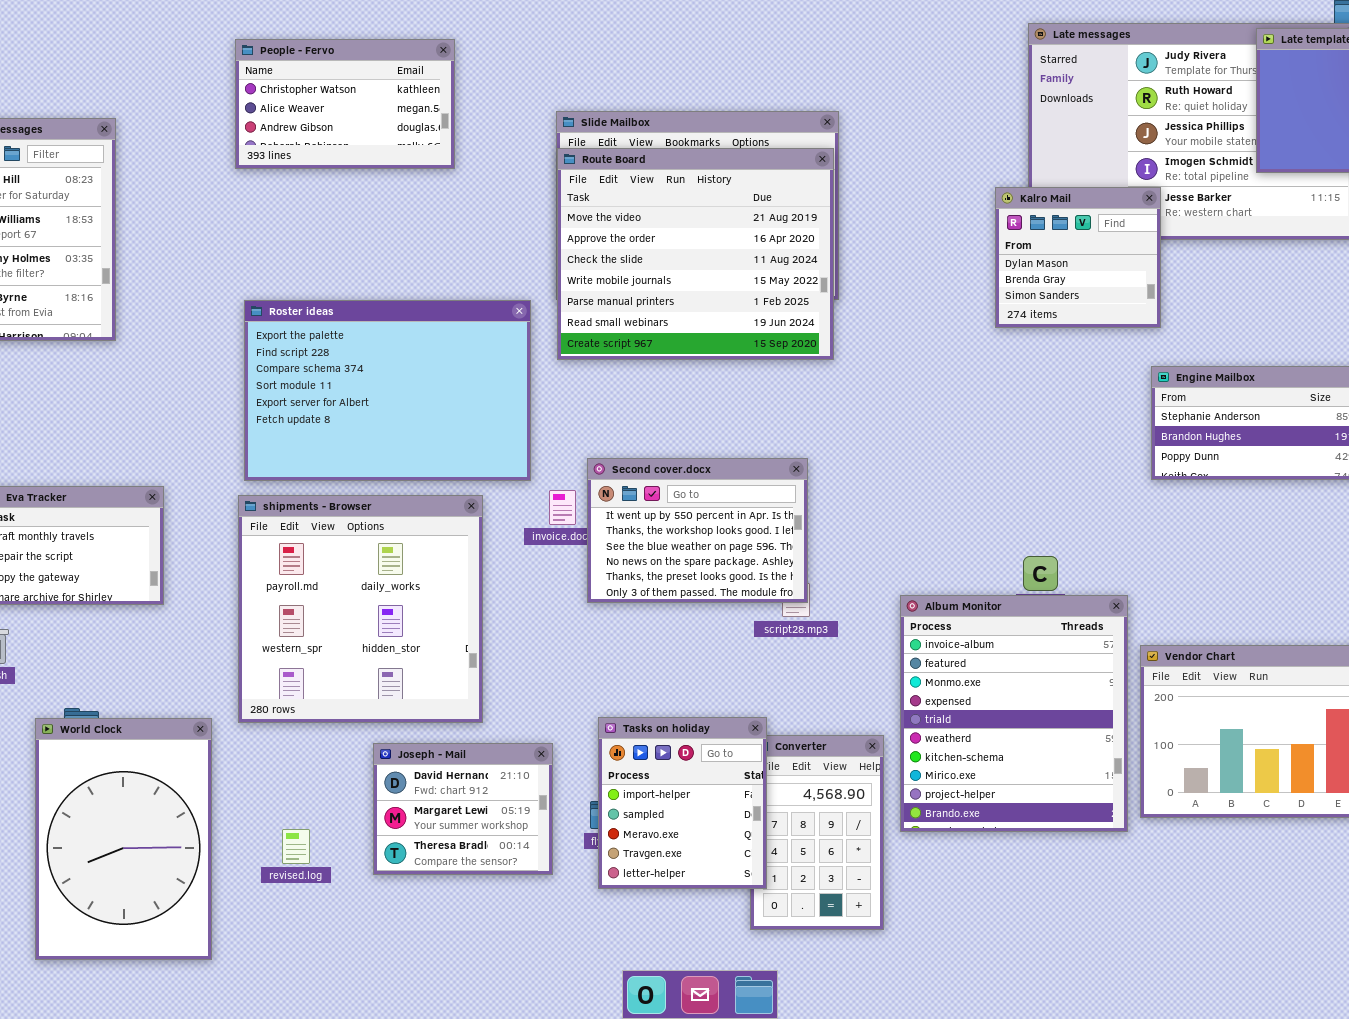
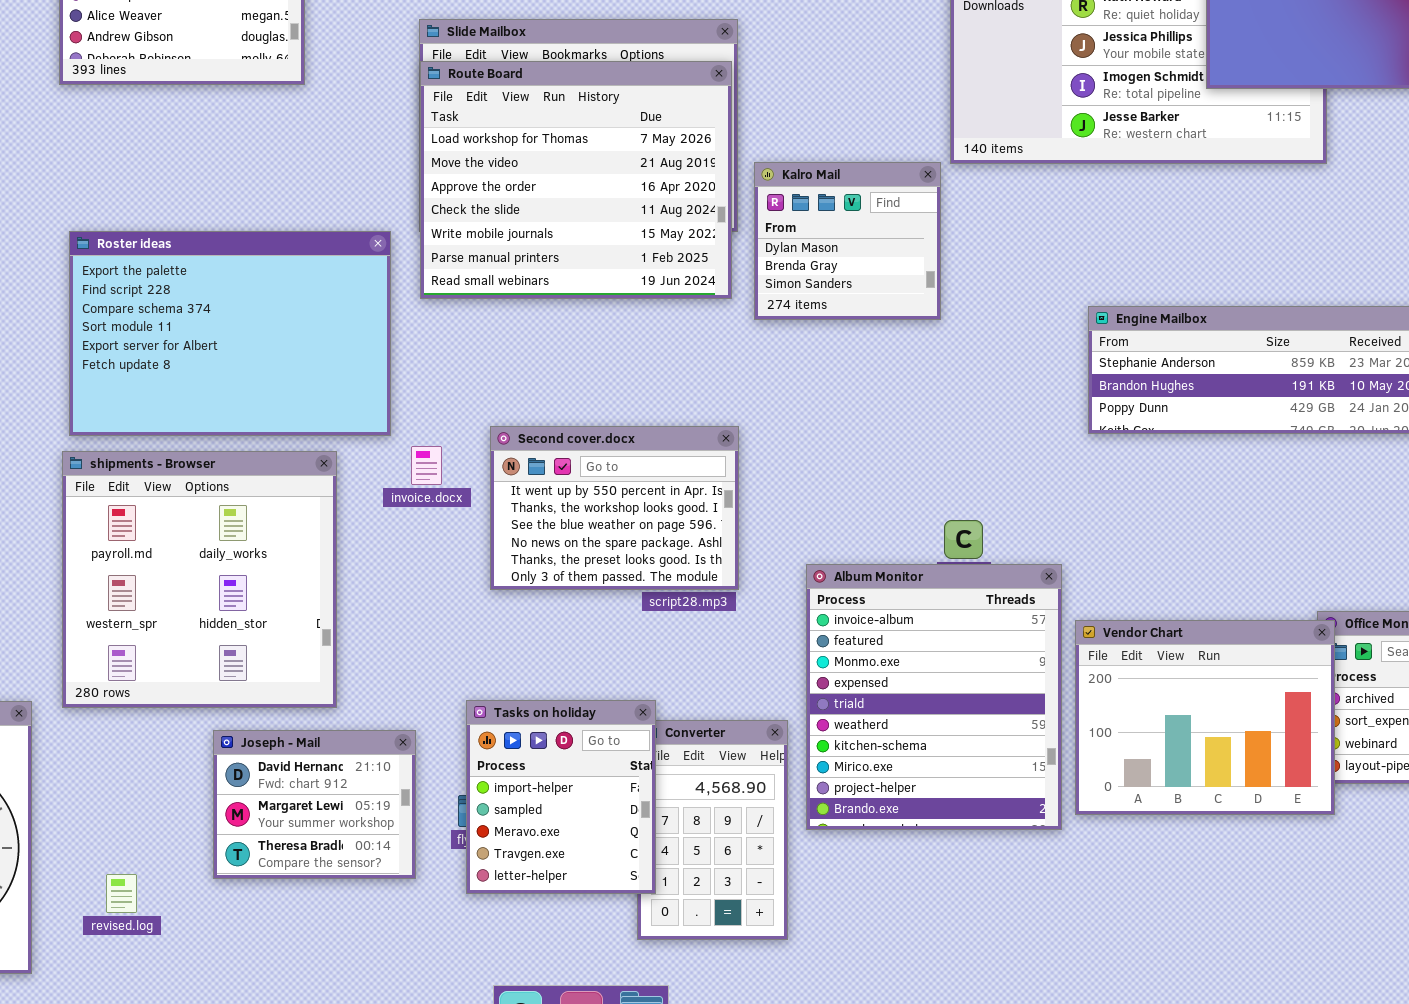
Route Board: [557,148,834,360] -> [420,61,732,299], scrolled up 1 row
Kalro Mail: [995,187,1161,328] -> [754,162,941,320], moved
Second cover.docx: [587,458,808,603] -> [490,426,739,590], moved
revised.log: [282,829,310,864] -> [106,874,137,913], moved

